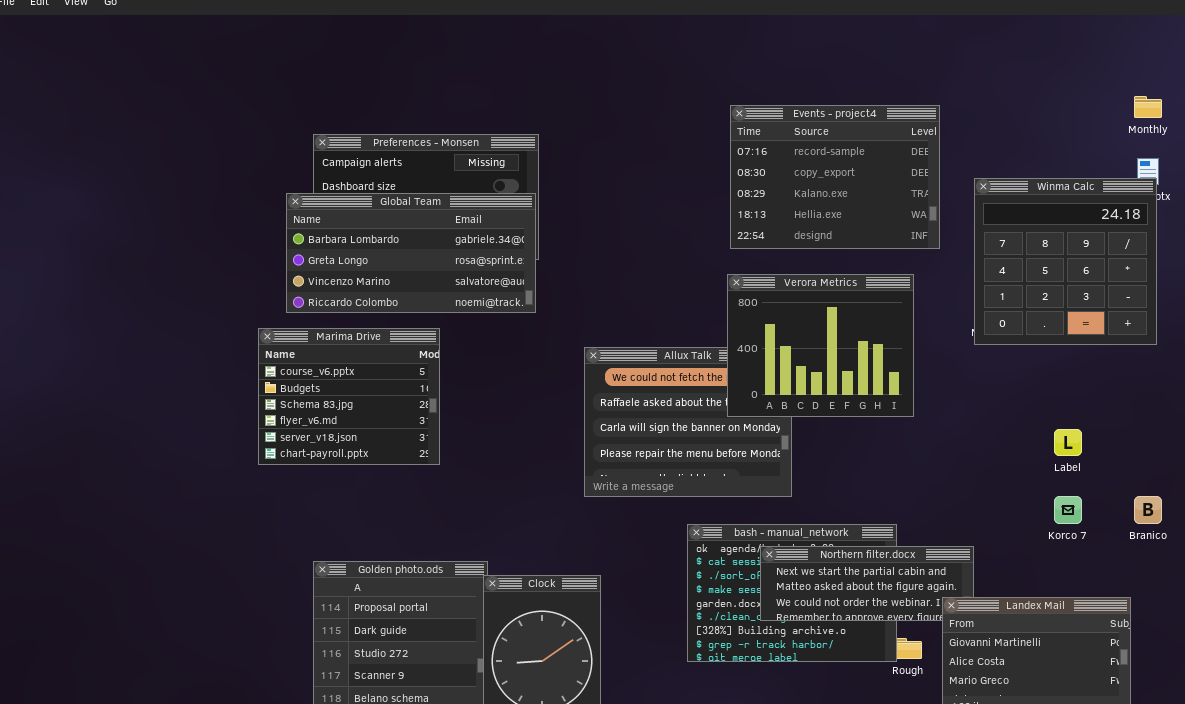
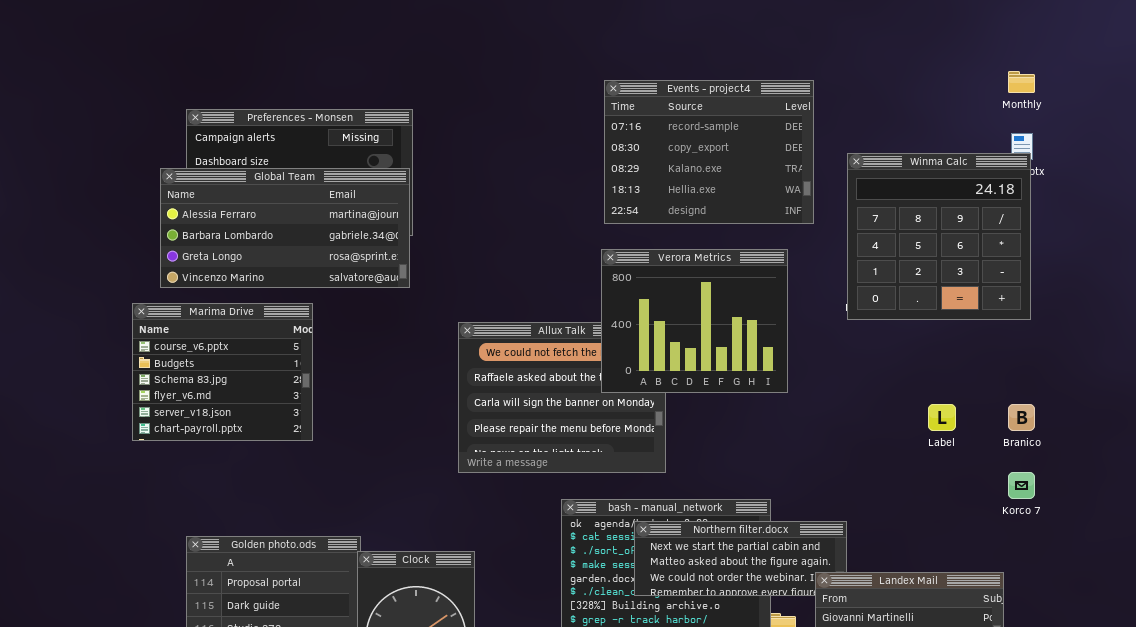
Global Team: [286,193,536,313] -> [160,168,410,288], scrolled up 1 row
Korco 7: [1054,496,1082,524] -> [1008,472,1035,499], moved
Branico: [1134,496,1162,524] -> [1008,404,1035,431], moved

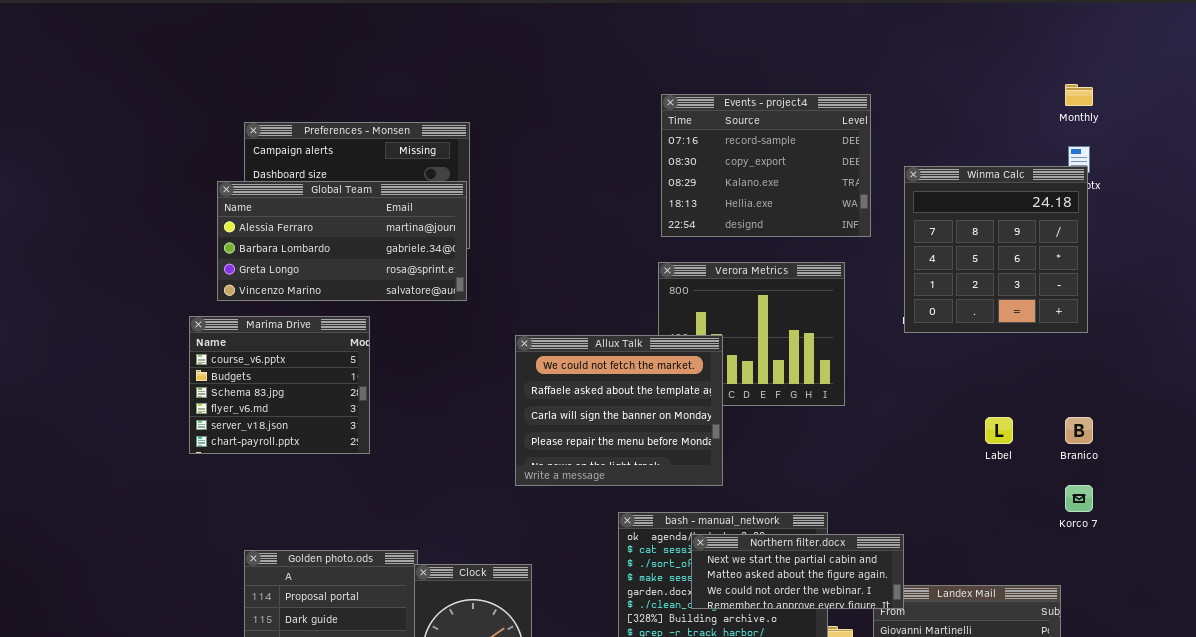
Allux Talk: [458,322,666,473] -> [515,335,723,486], raised
Northern filter.docx: [634,521,847,596] -> [691,534,904,609], raised

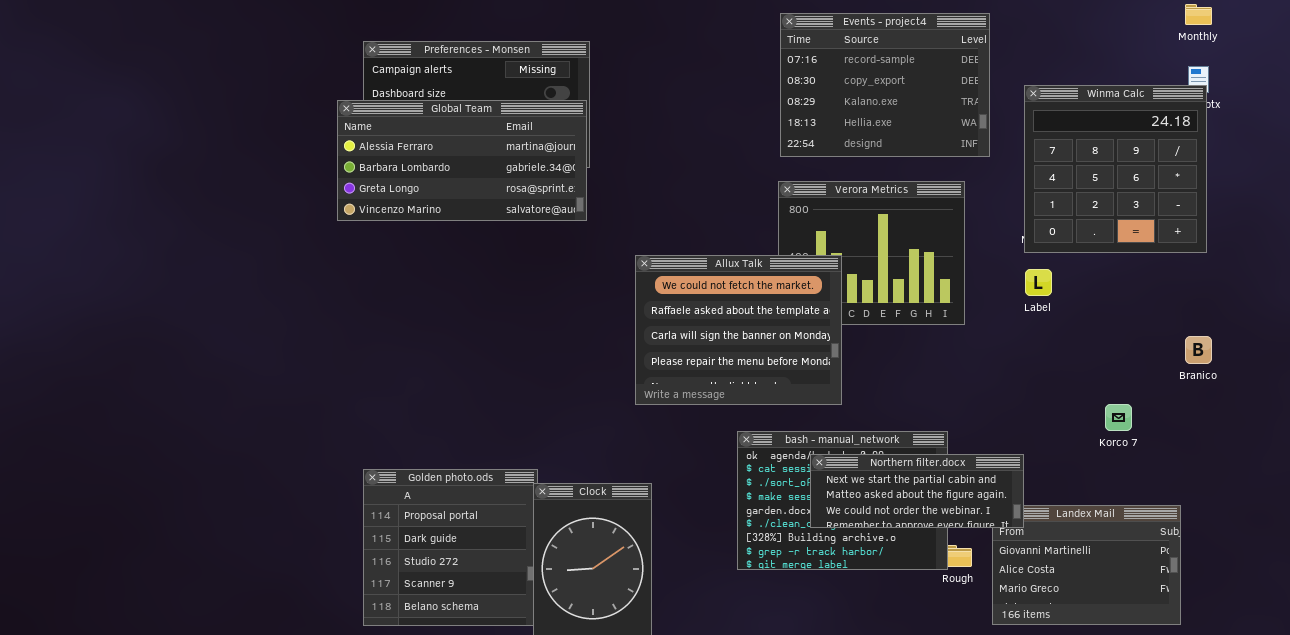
Marima Drive: [189,316,370,454] -> none, closed
Label: [985,417,1013,444] -> [1025,269,1052,296], moved
Korco 7: [1065,485,1093,512] -> [1105,404,1132,431], moved

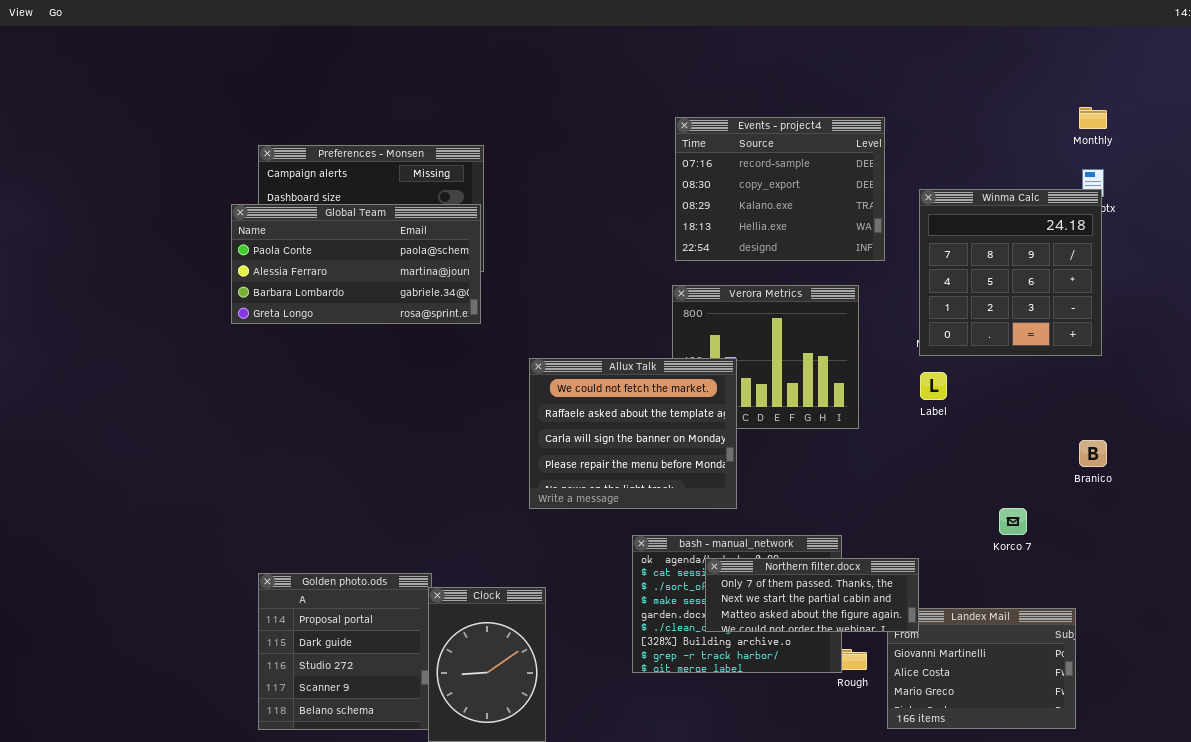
Global Team: [337,100,587,221] -> [231,204,481,324], scrolled up 1 row
Northern filter.docx: [810,454,1024,528] -> [705,558,919,632], scrolled up 1 row

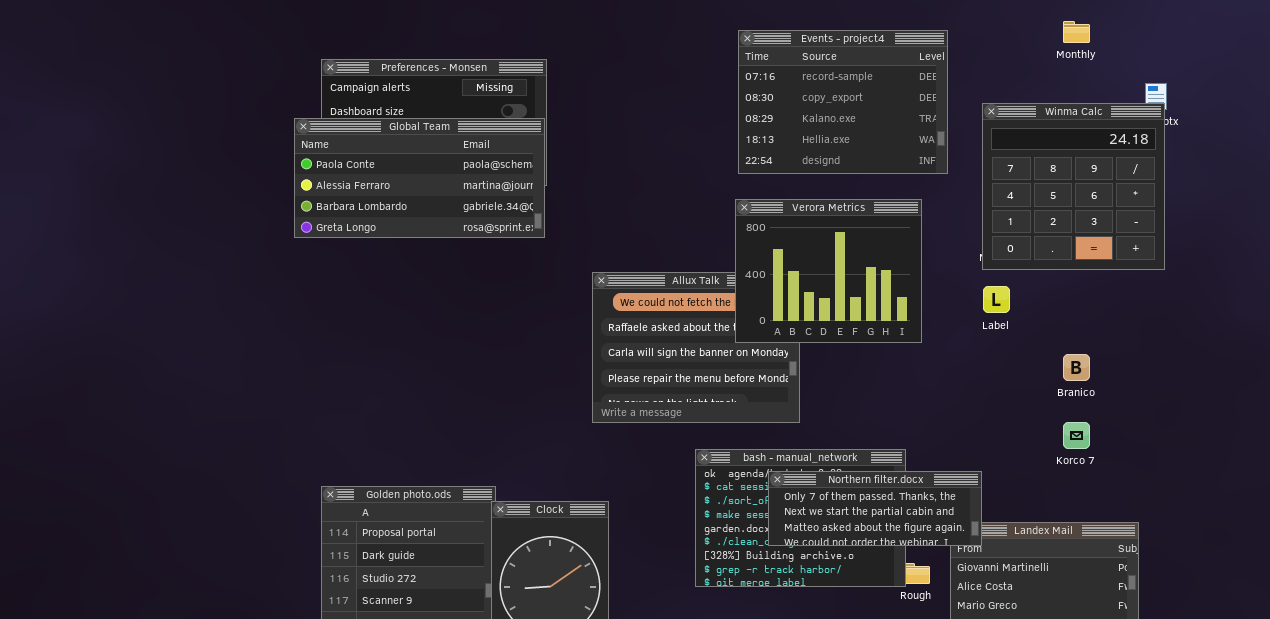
Monthly: [1079,107,1107,129] -> [1063,21,1090,43], moved
Verora Metrics: [672,285,859,429] -> [735,199,922,343], raised
Branico: [1079,440,1107,467] -> [1063,354,1090,381], moved

